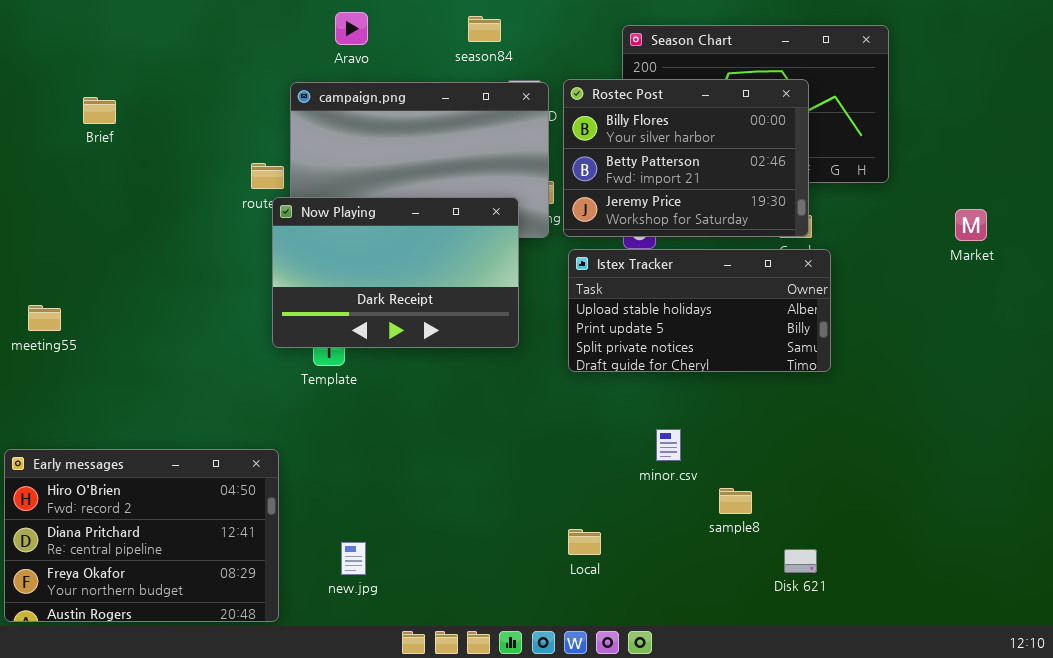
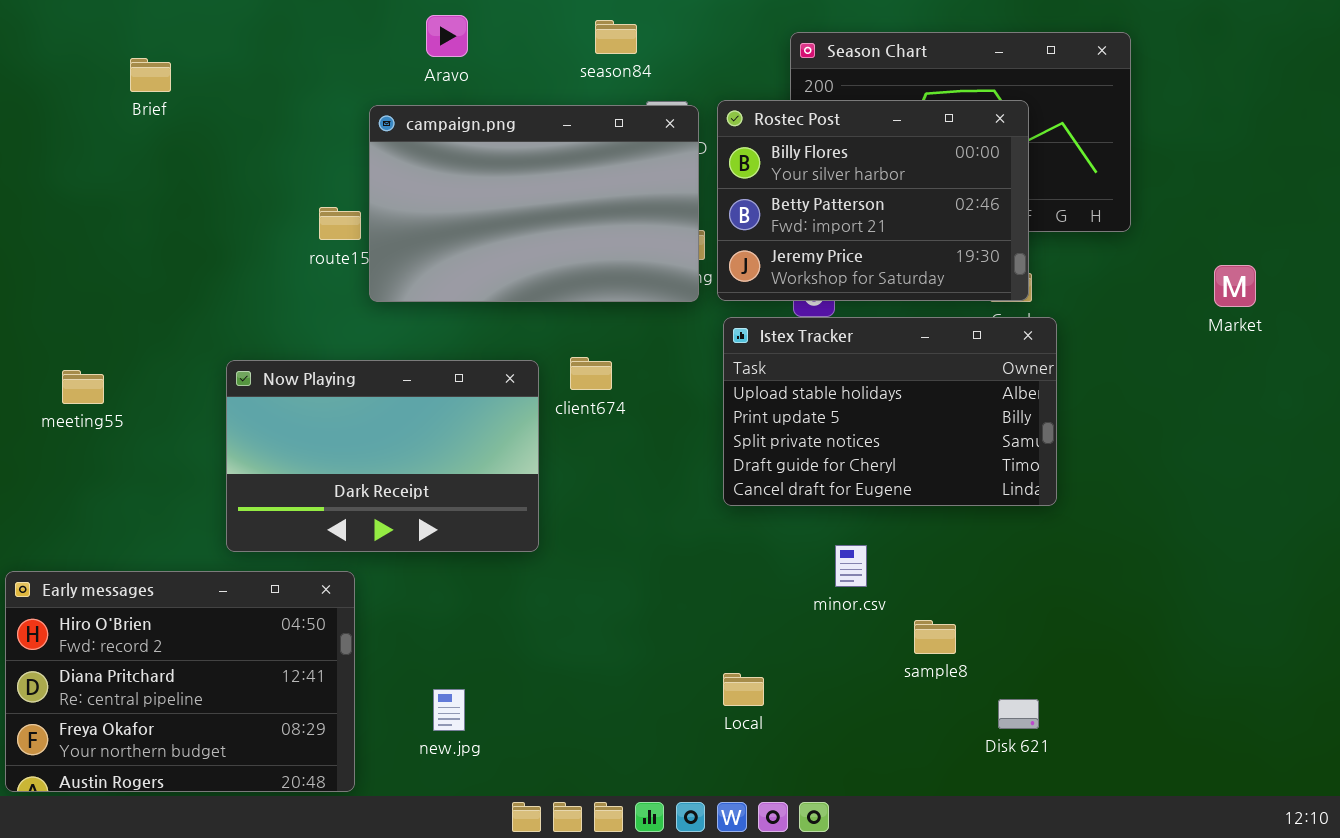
Brief: [83,97,116,124] -> [130,58,171,92], moved
Now Playing: [272,197,519,348] -> [226,360,539,552], moved
Istex Tracker: [568,249,831,372] -> [723,317,1057,506], resized
meeting55: [28,305,61,331] -> [62,370,104,404], moved

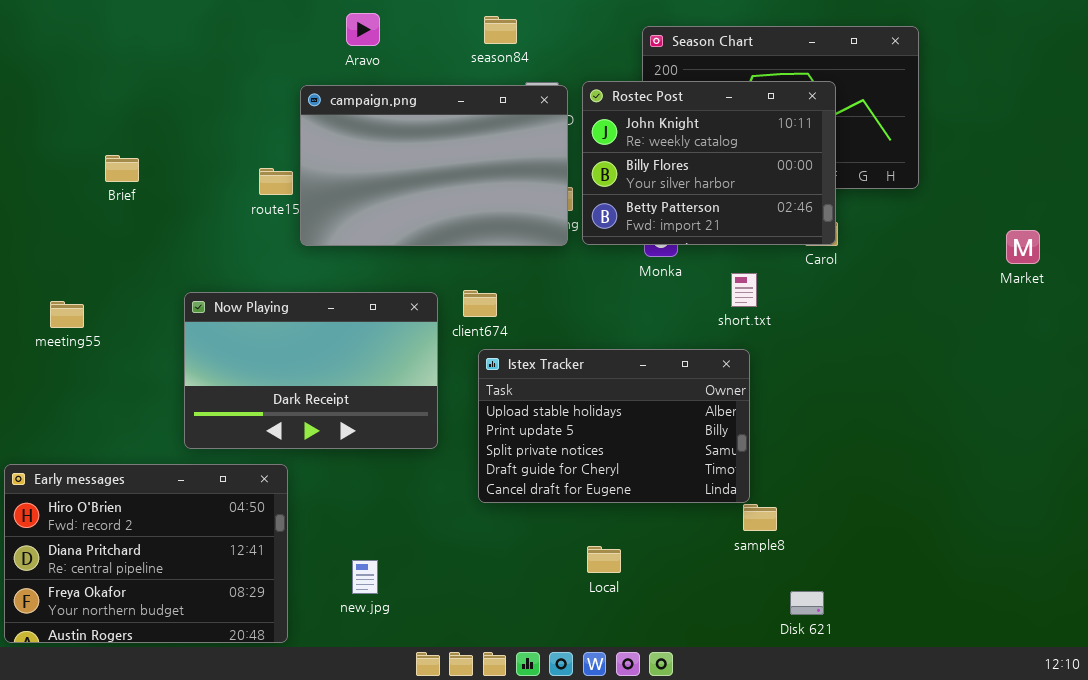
Brief: [130,58,171,92] -> [105,155,139,182], moved
Rostec Post: [717,100,1029,301] -> [582,81,836,245], scrolled up 1 row
Market: [1214,265,1256,307] -> [1006,230,1040,264], moved
Istex Tracker: [723,317,1057,506] -> [478,349,750,503], moved
Disk 621: [998,699,1039,729] -> [790,591,824,615], moved

